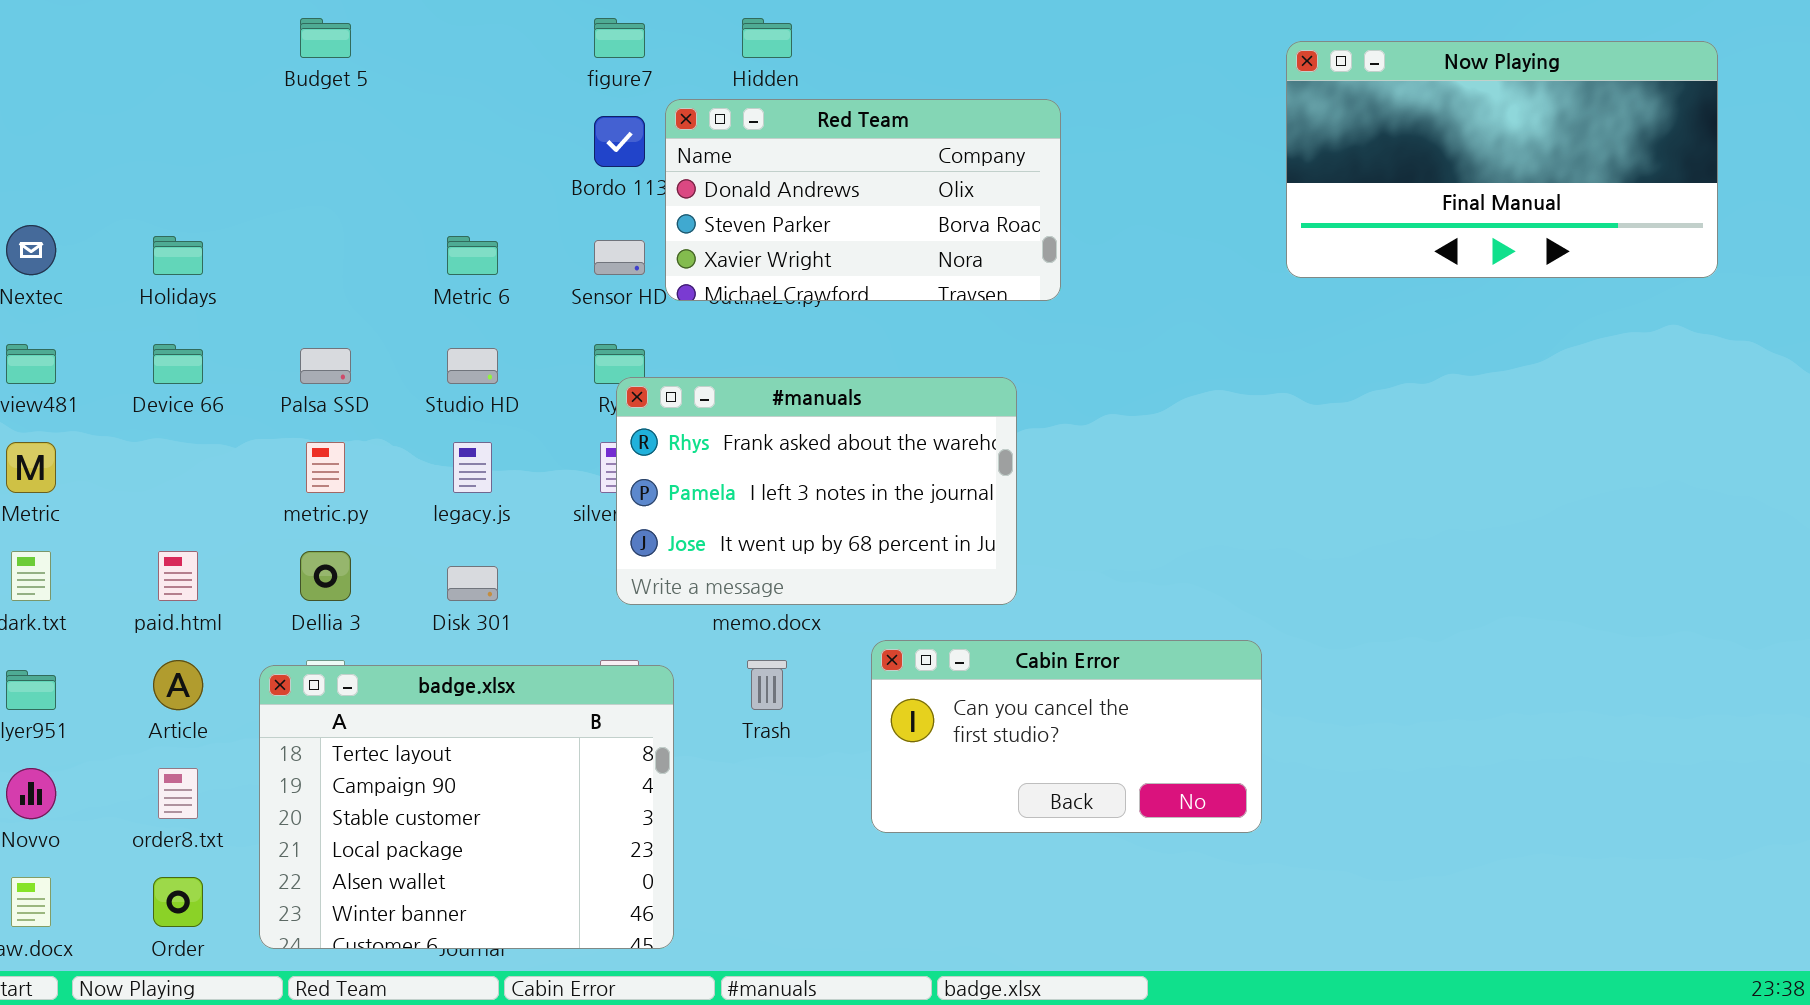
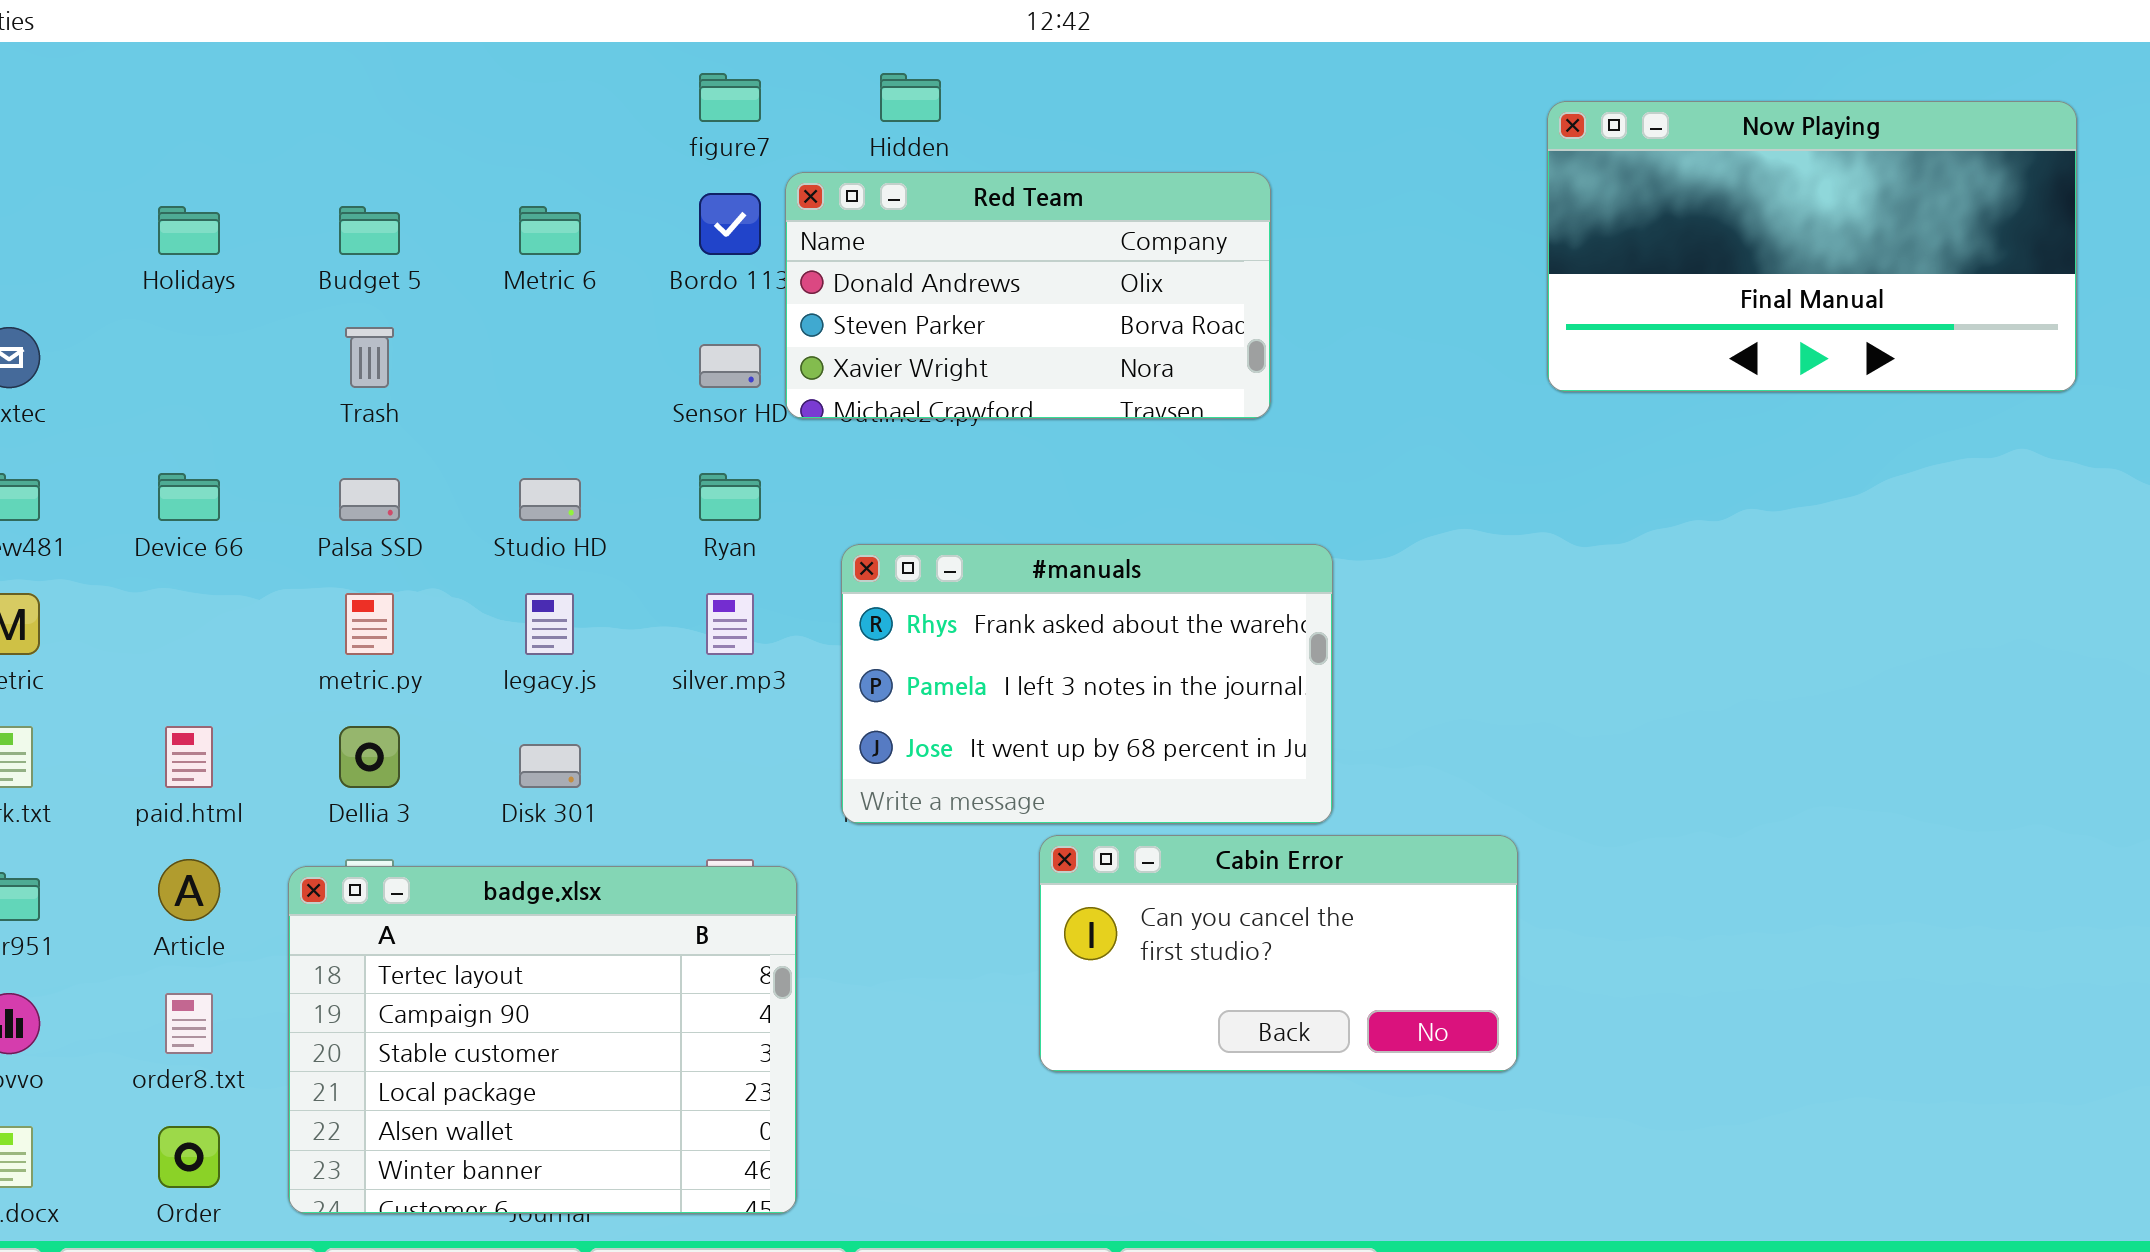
Budget 5: [300,18,351,58] -> [339,206,400,255], moved
Holidays: [153,236,203,275] -> [158,206,220,255], moved
Metric 6: [447,236,498,275] -> [519,206,581,255], moved
#manuals: [616,377,1017,605] -> [841,544,1333,824], moved
Trash: [747,660,787,710] -> [345,327,394,388], moved

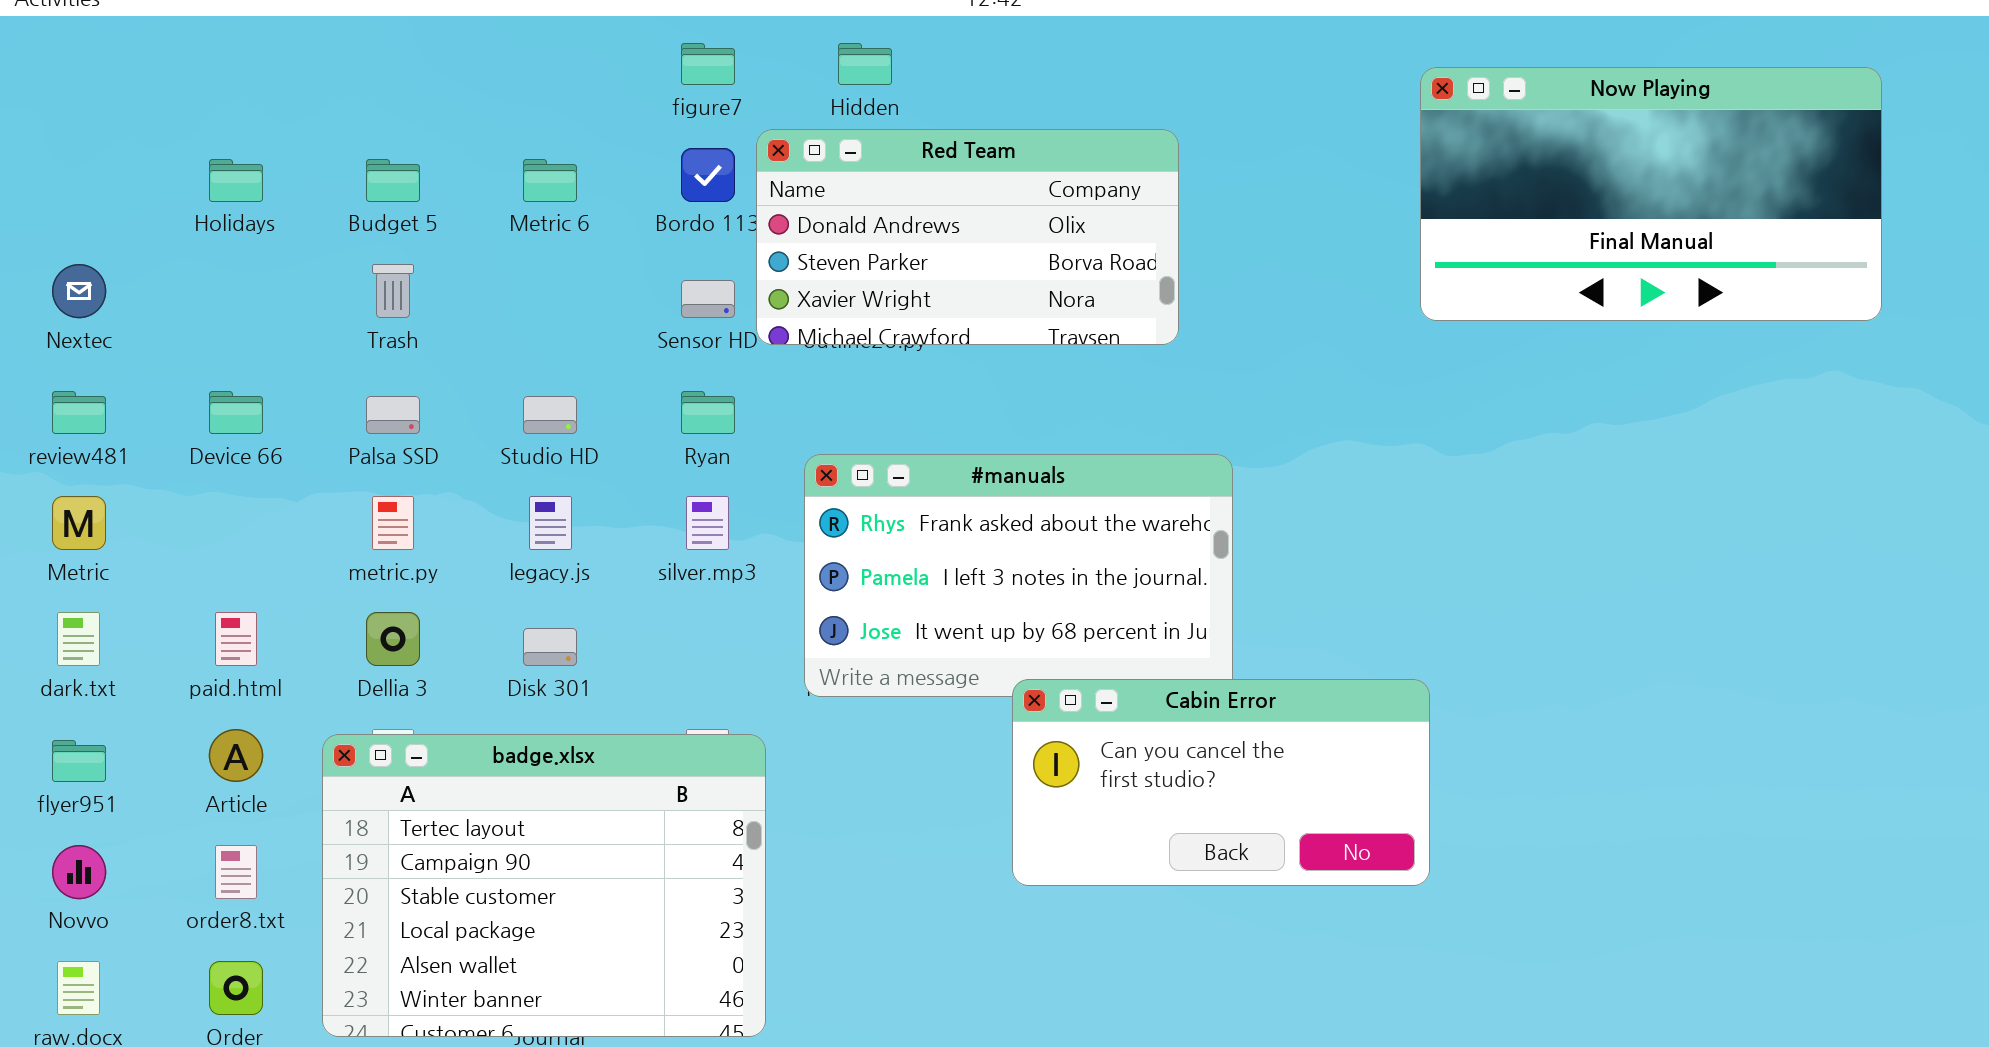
Cabin Error: [1039,835,1518,1072] -> [1012,679,1430,886], moved

